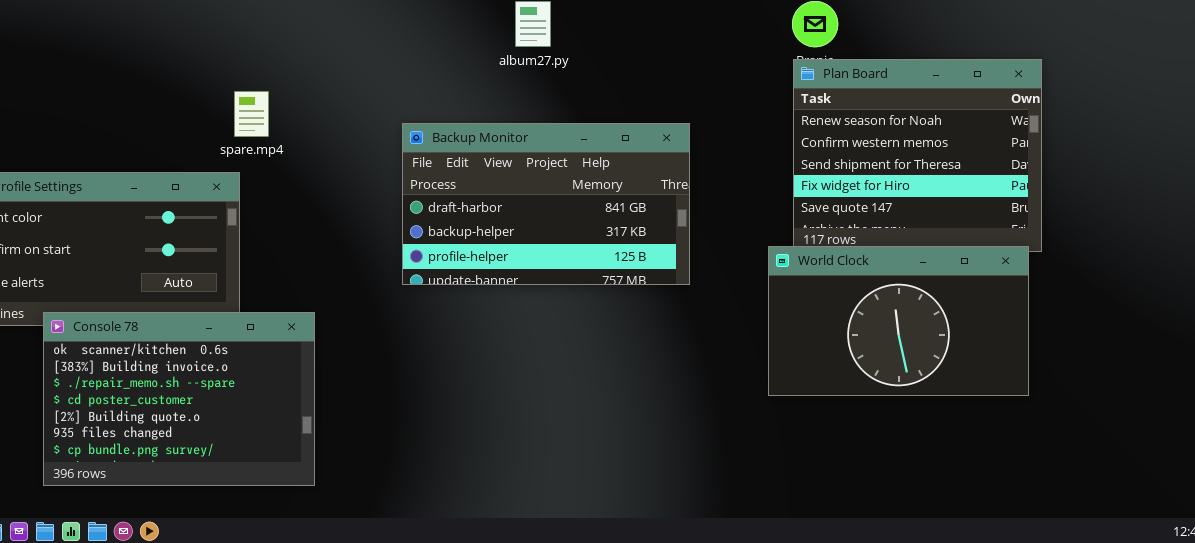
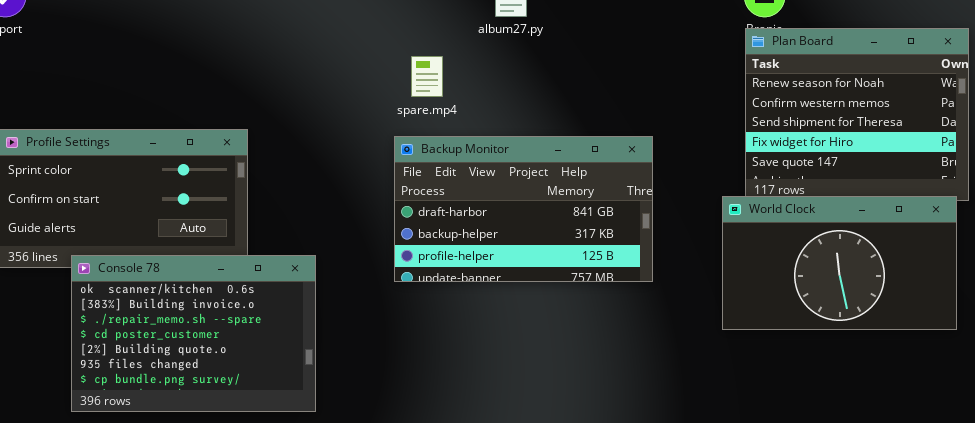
spare.mp4: [234,91,269,137] -> [411,56,443,97], moved
Backup Monitor: [402,123,690,285] -> [394,136,653,282], moved

